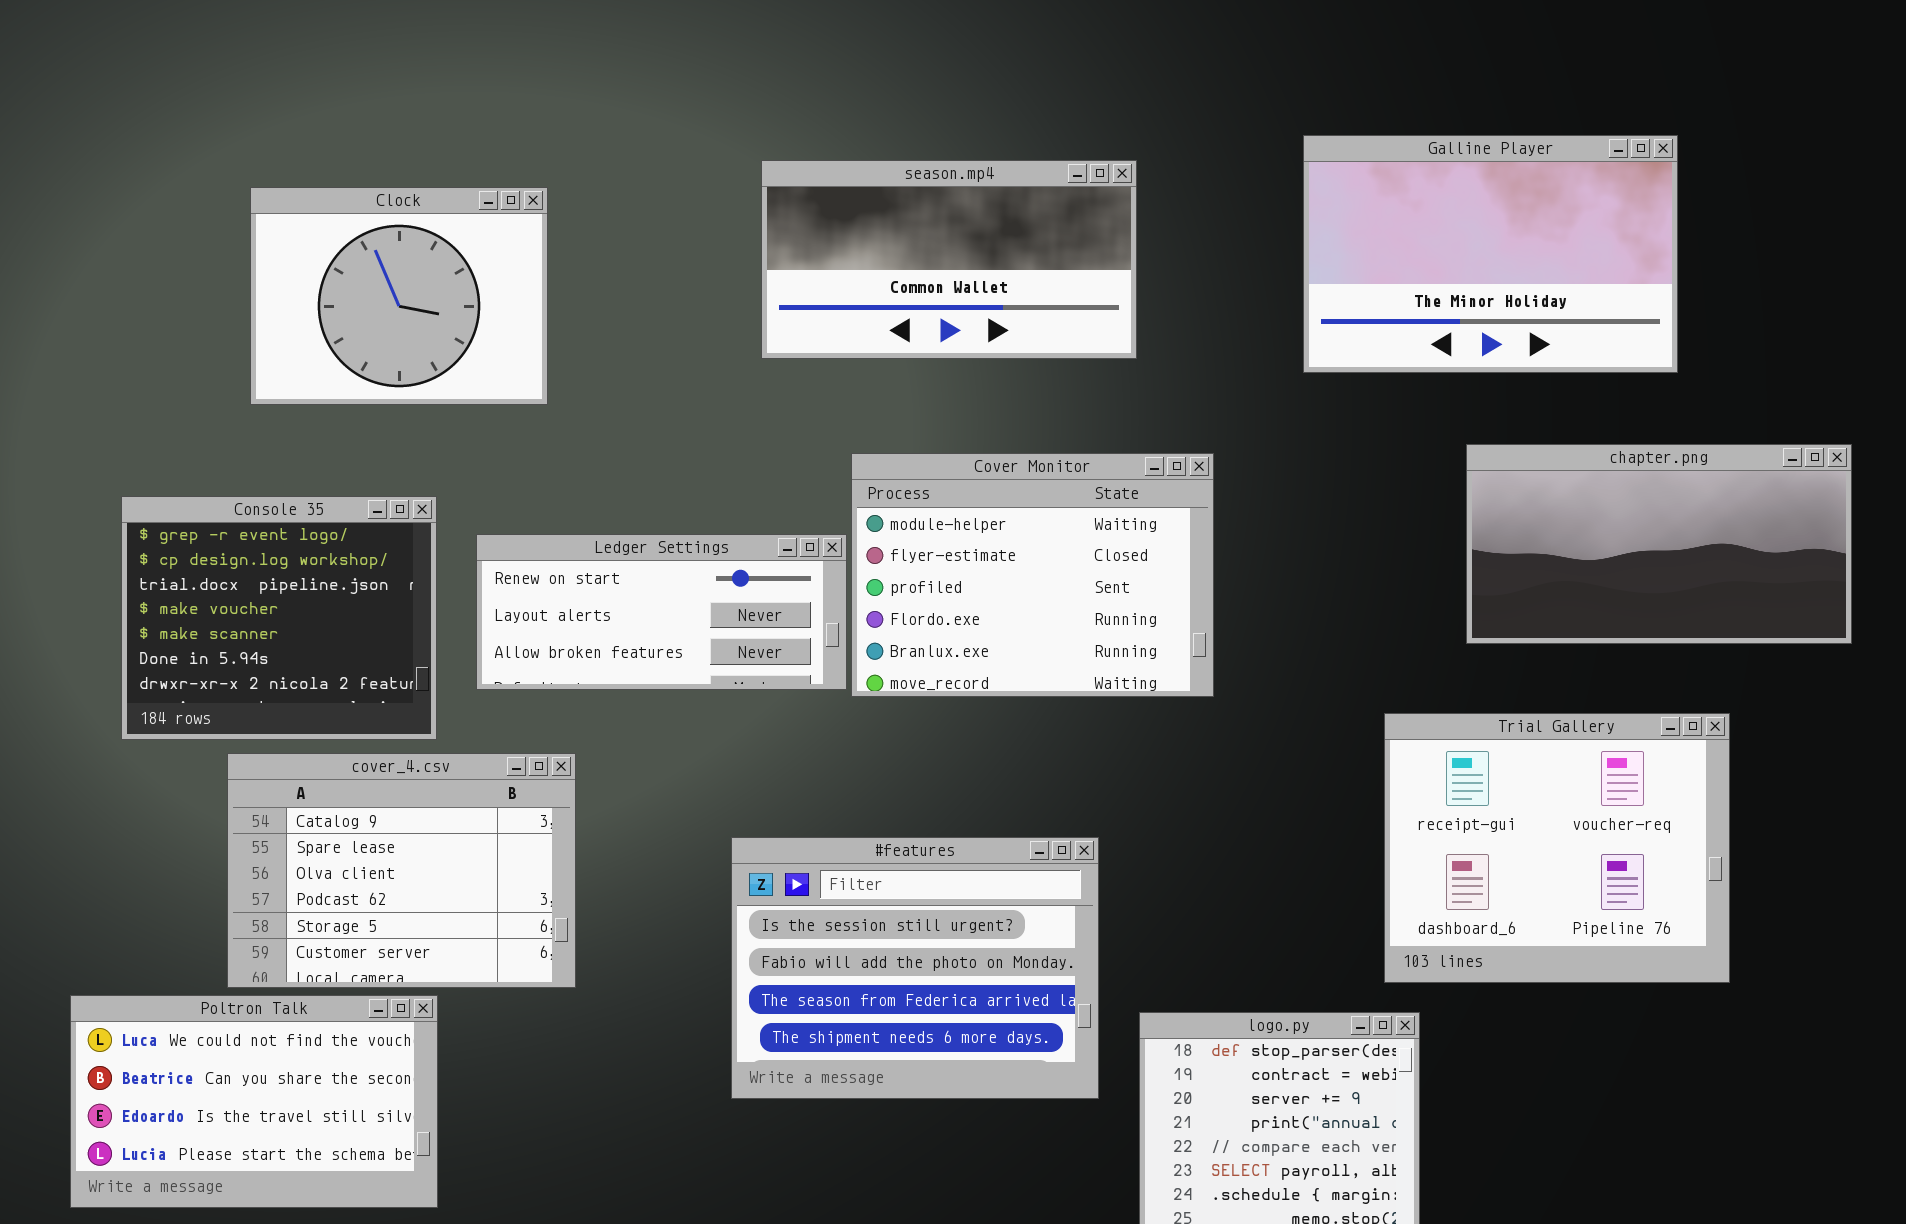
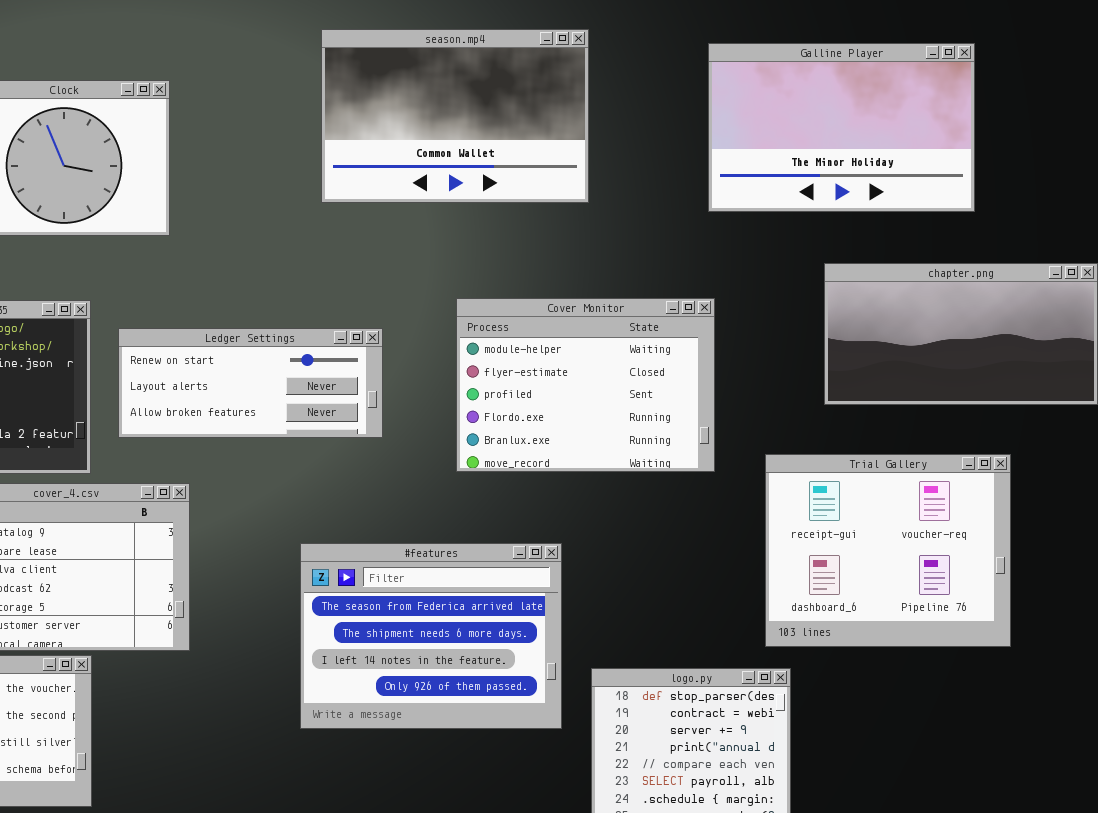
season.mp4: [761,160,1137,359] -> [321,29,589,203], resized
Cover Monitor: [851,453,1214,697] -> [456,298,715,472], moved
#features: [731,837,1099,1099] -> [300,543,562,729], scrolled down 2 rows

